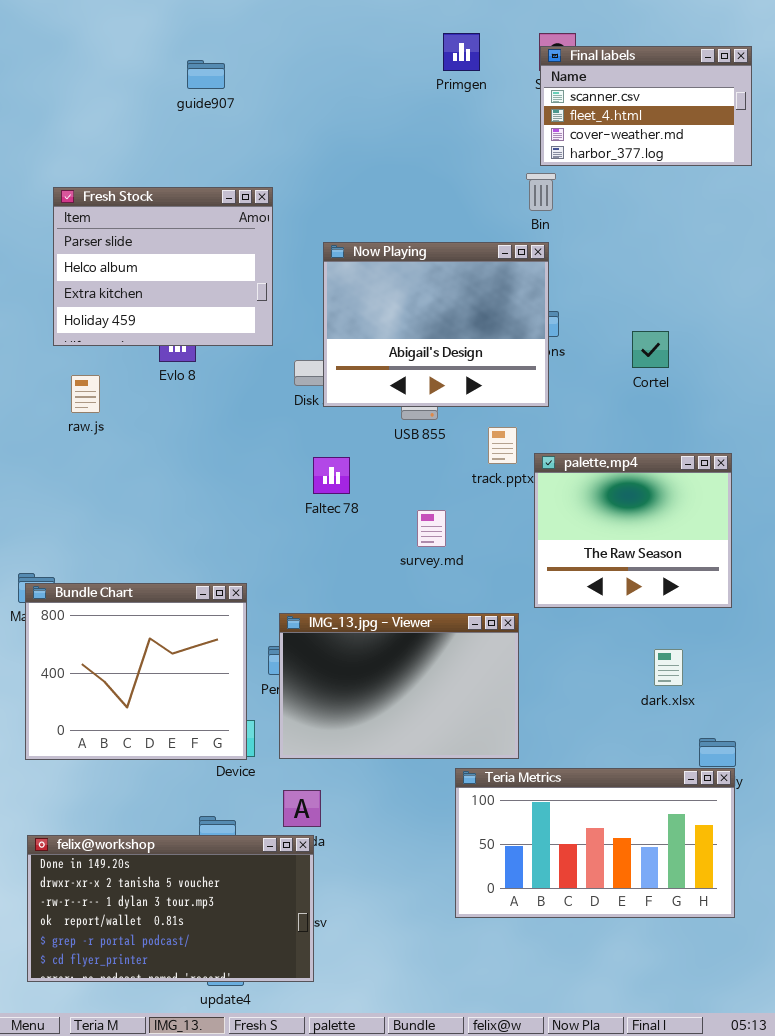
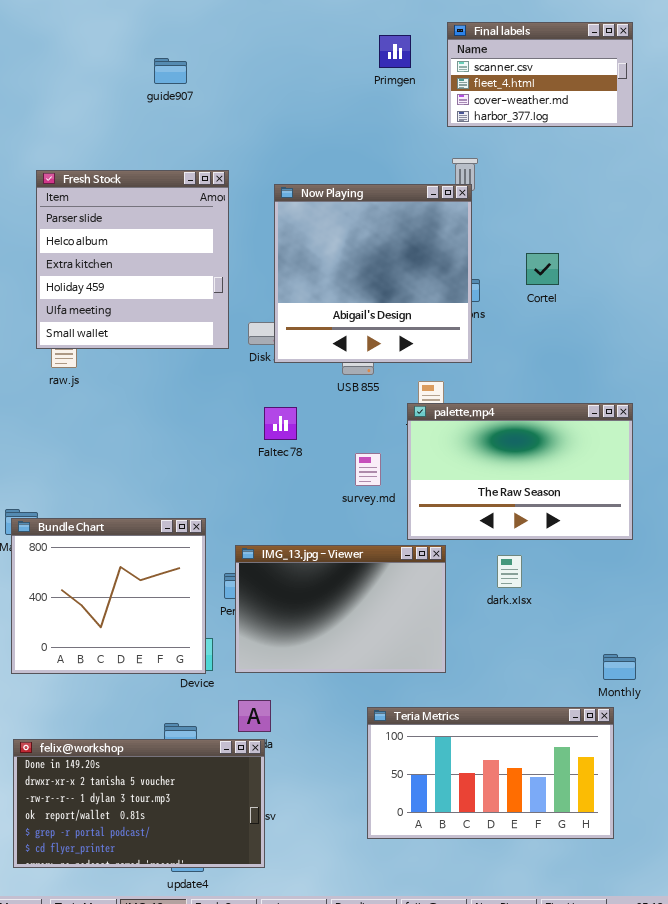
Final labels: [540,46,752,166] -> [447,22,633,127], moved
Fresh Stock: [53,187,273,346] -> [36,170,229,349], resized
Now Playing: [323,242,549,407] -> [274,184,472,363], resized
Cortel: [632,331,669,368] -> [526,253,559,285], moved
palette.mp4: [534,453,732,608] -> [407,403,633,540], resized
dark.xlsx: [654,649,683,686] -> [497,555,522,588], moved
Teria Metrics: [455,768,735,918] -> [367,707,614,839], moved

